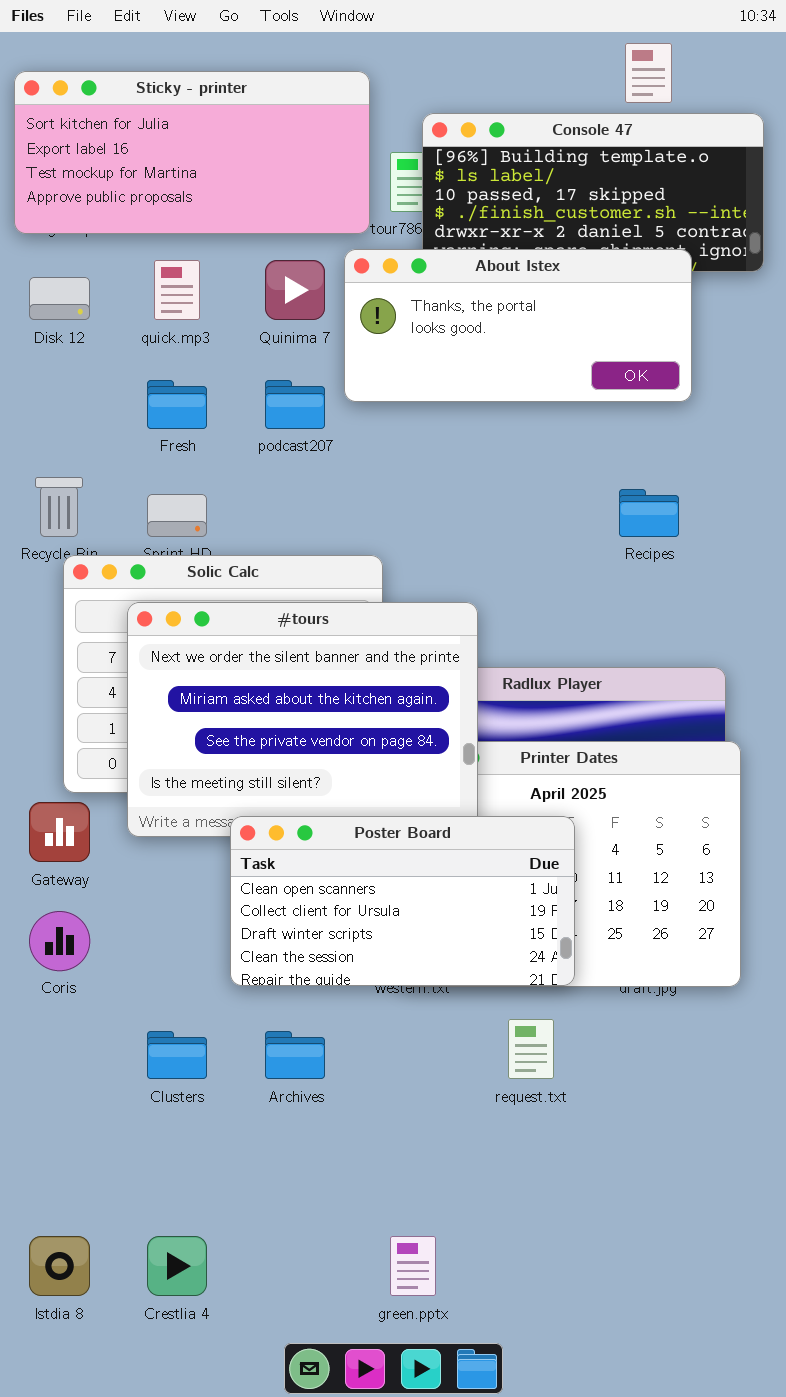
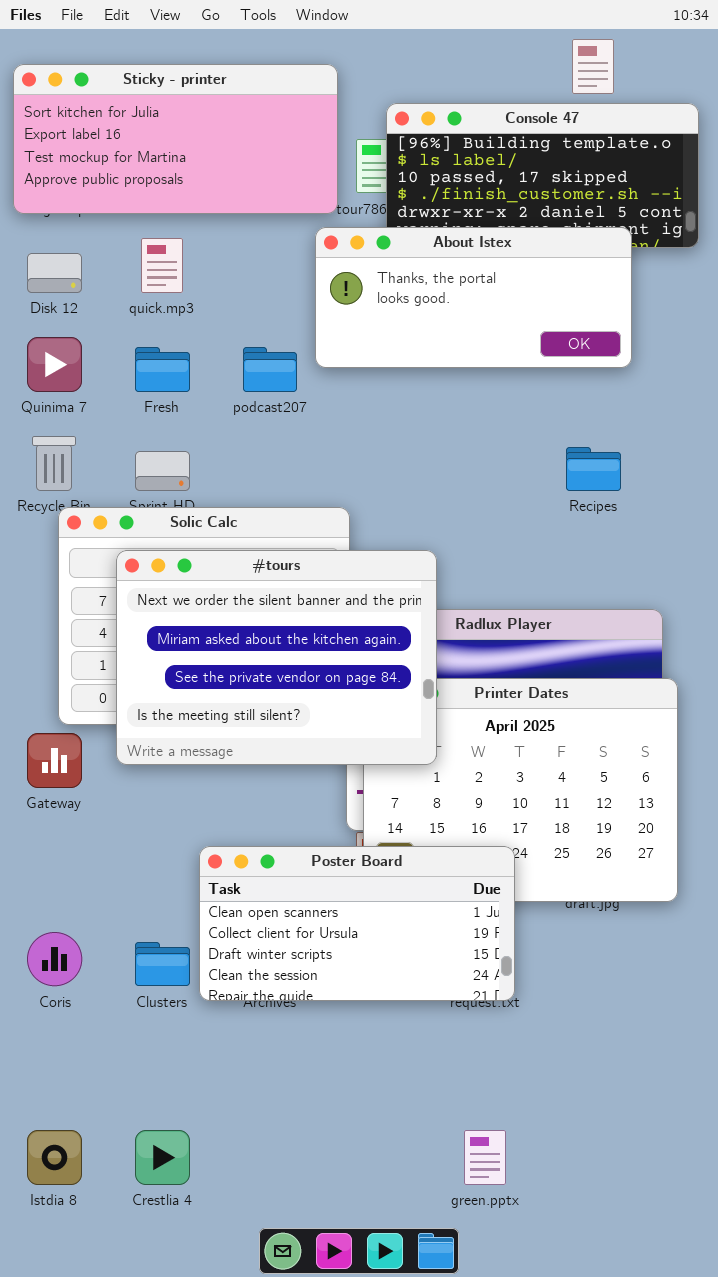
Quinima 7: [265,260,325,320] -> [27,337,82,392], moved
Poster Board: [230,816,575,986] -> [199,846,515,1001], moved
Coris: [29,911,90,971] -> [27,932,82,986], moved
green.pptx: [390,1236,436,1296] -> [464,1130,506,1185], moved

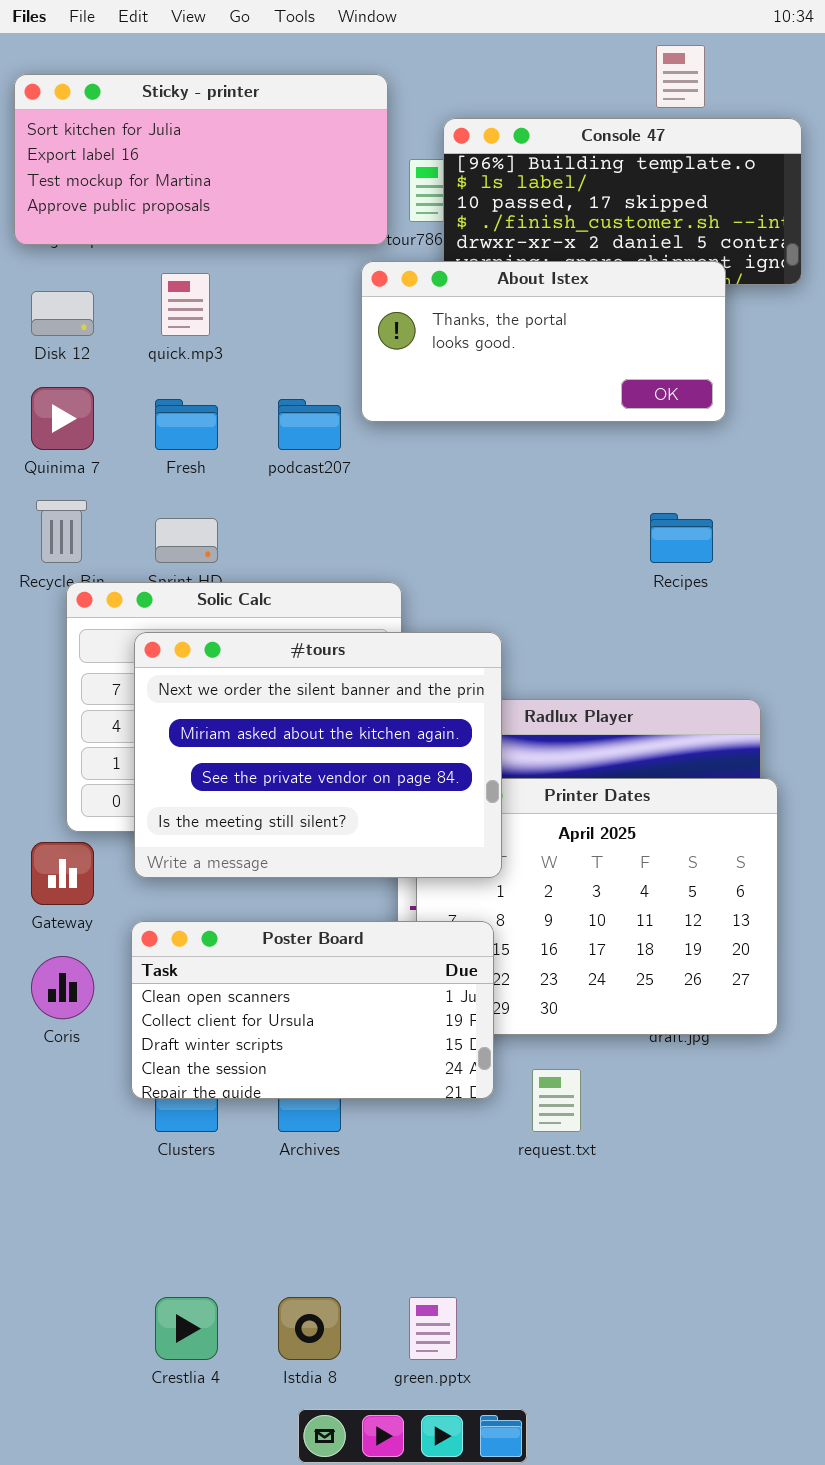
Poster Board: [199,846,515,1001] -> [131,921,494,1099], moved
Coris: [27,932,82,986] -> [31,956,94,1019], moved
Istdia 8: [27,1130,82,1185] -> [278,1297,341,1360], moved
green.pptx: [464,1130,506,1185] -> [409,1297,457,1360], moved

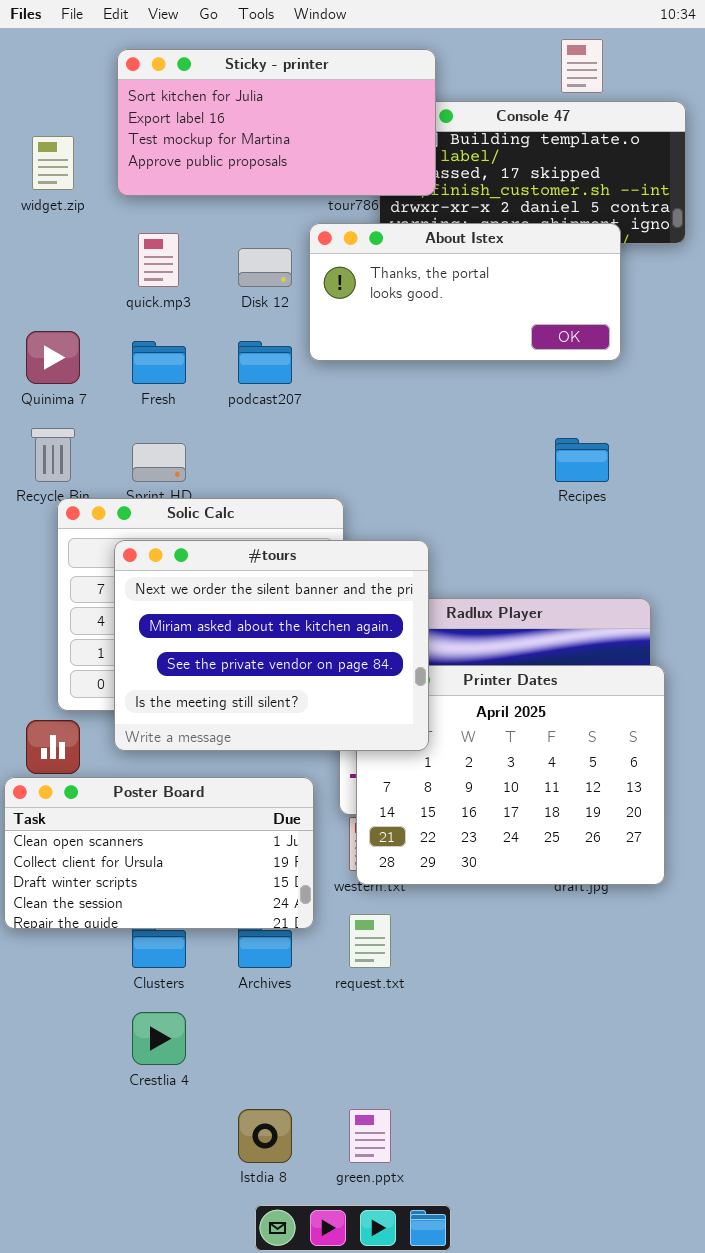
Sticky - printer: [14,74,388,245] -> [117,49,436,196], moved
Disk 12: [31,291,94,336] -> [238,248,292,287], moved
Poster Board: [131,921,494,1099] -> [4,777,314,929], moved
request.txt: [532,1069,581,1132] -> [349,914,391,968], moved
Crestlia 4: [155,1297,218,1360] -> [132,1012,186,1065], moved

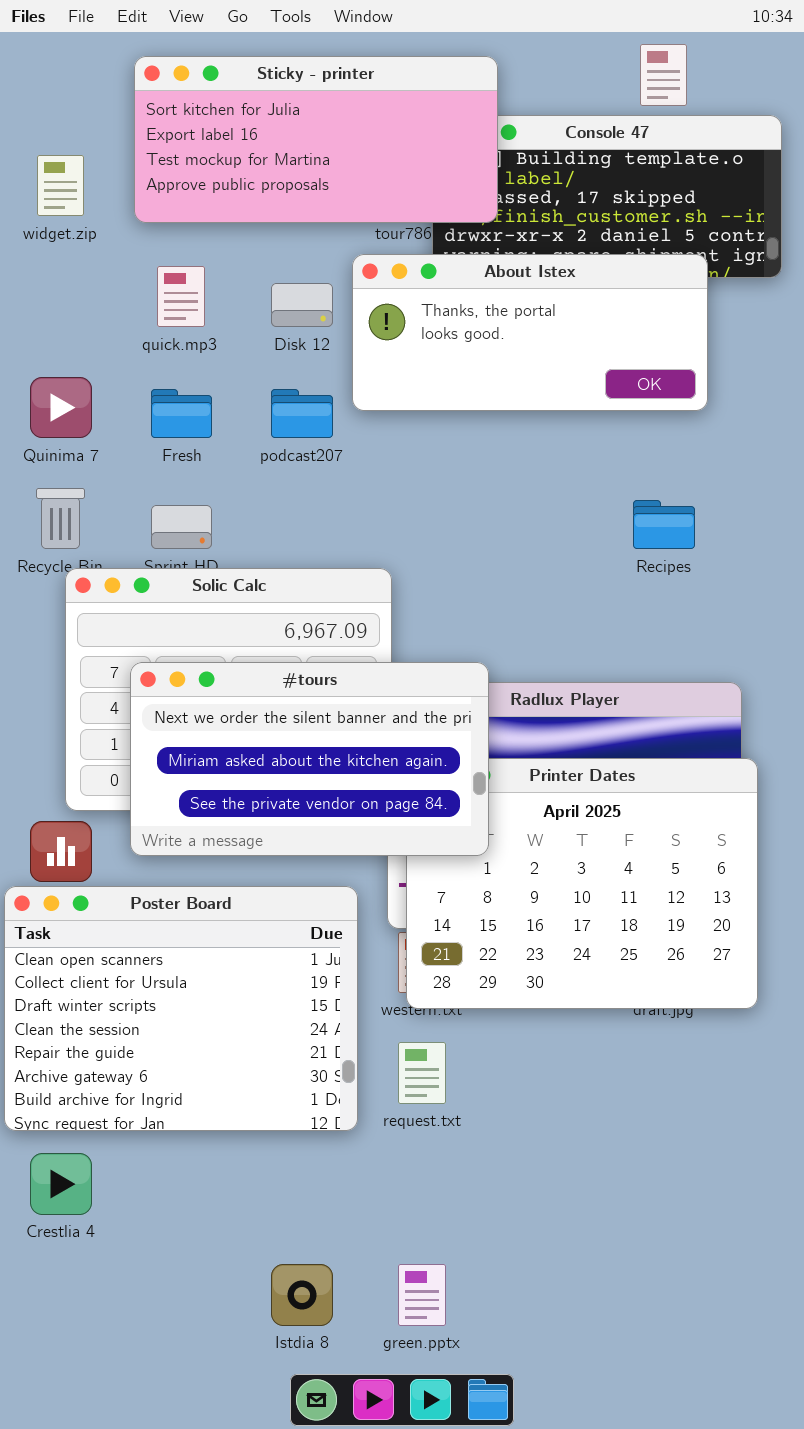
#tours: [114,540,429,751] -> [130,662,489,856], resized
Poster Board: [4,777,314,929] -> [4,886,358,1131], resized
Crestlia 4: [132,1012,186,1065] -> [30,1153,92,1215], moved

